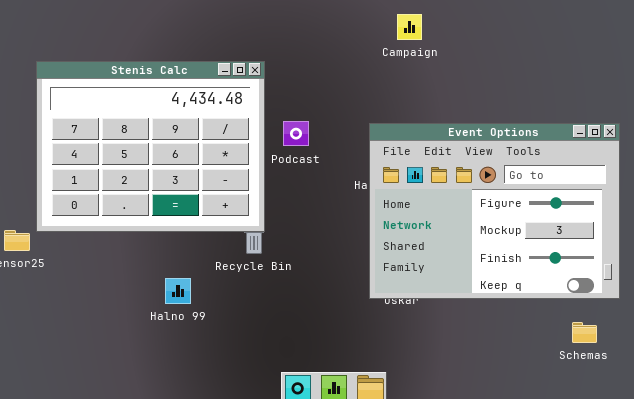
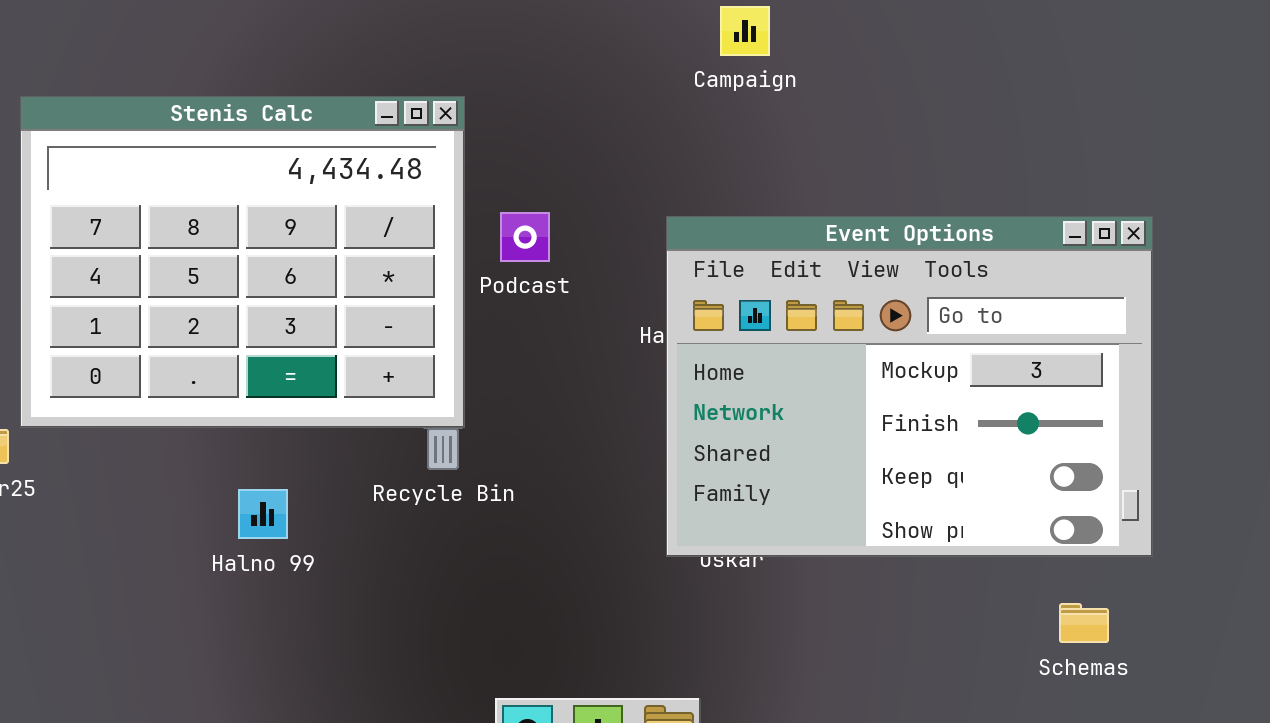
Event Options: [369,123,620,299] -> [666,216,1153,557], scrolled down 1 row
Halno 99: [165,278,191,304] -> [238,489,288,539], moved

